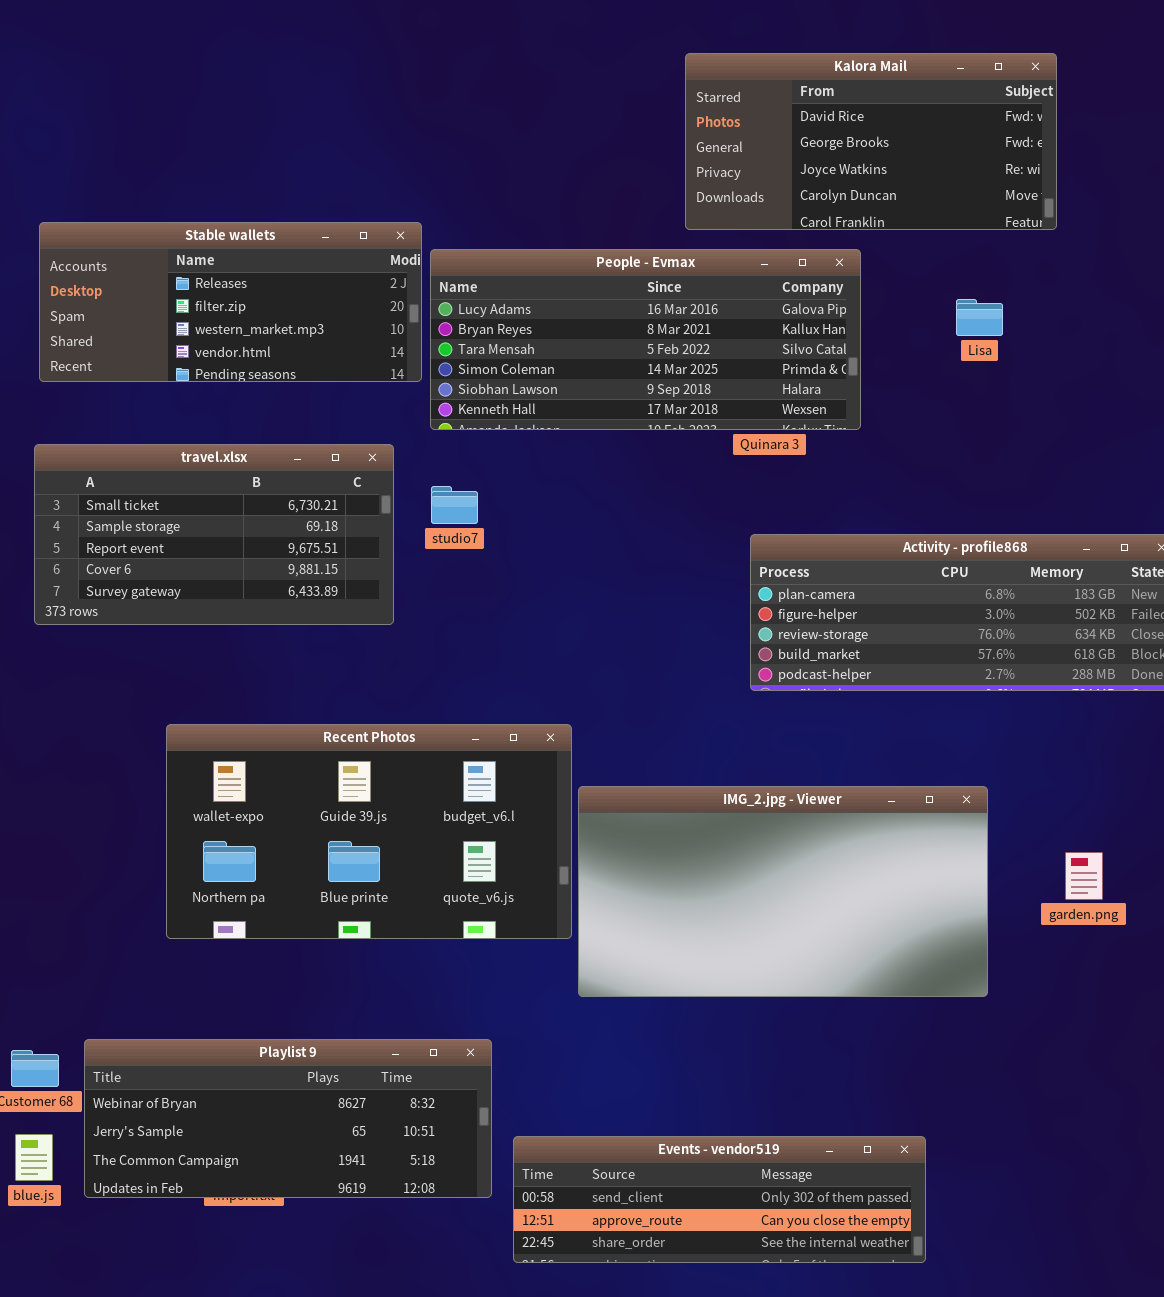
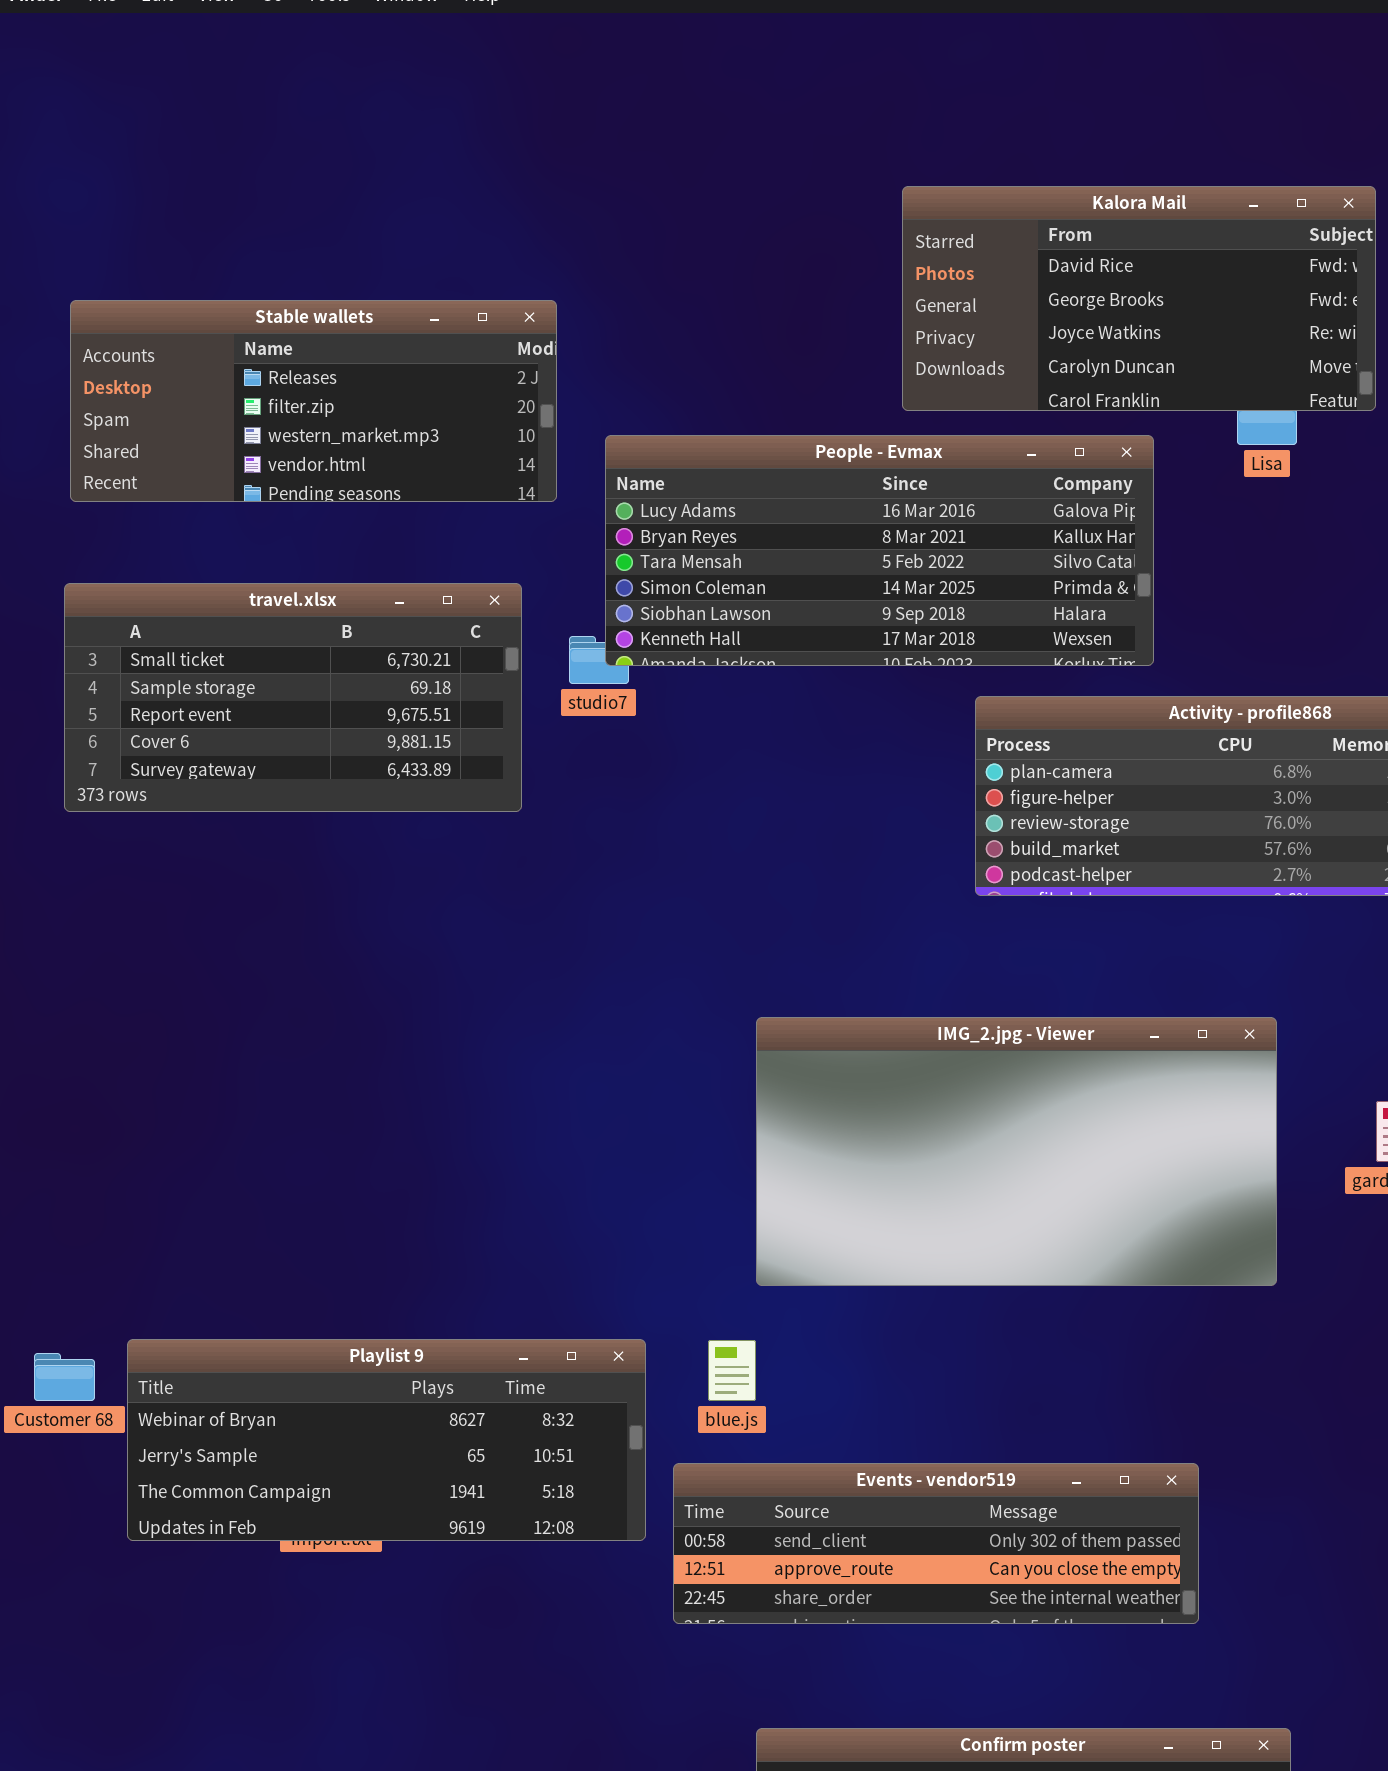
Kalora Mail: [685,53,1057,230] -> [902,186,1376,411], moved
People - Evmax: [430,249,861,430] -> [605,435,1154,666], moved
Recent Photos: [166,724,572,939] -> none, closed
blue.js: [15,1134,53,1181] -> [708,1340,756,1401], moved

